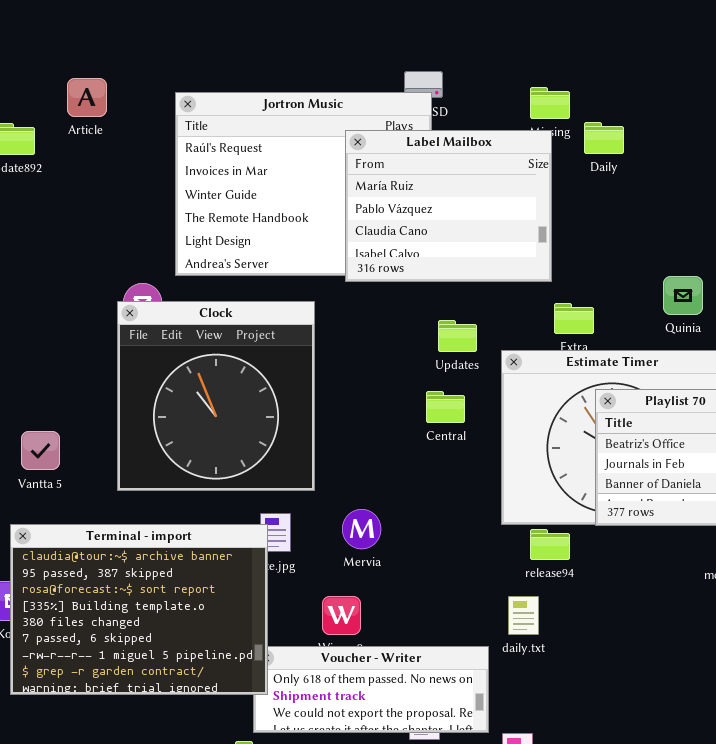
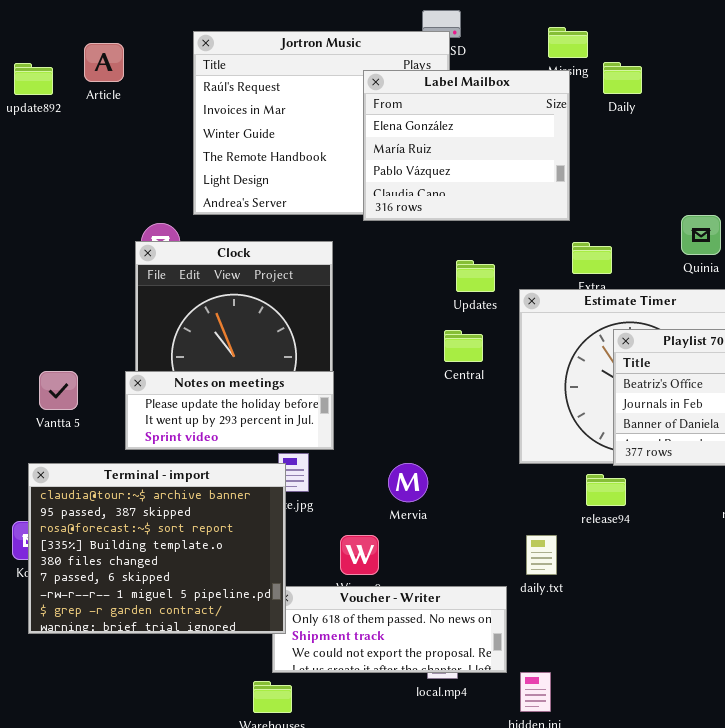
Article: [67,78,107,117] -> [84,43,124,82], moved
Label Mailbox: [345,130,552,282] -> [363,70,570,221], scrolled up 1 row
Notes on meetings: none -> [125,371,334,450], opened
Mervia: [342,509,381,549] -> [388,463,428,502], moved
release94: [530,529,570,560] -> [586,474,626,506], moved

